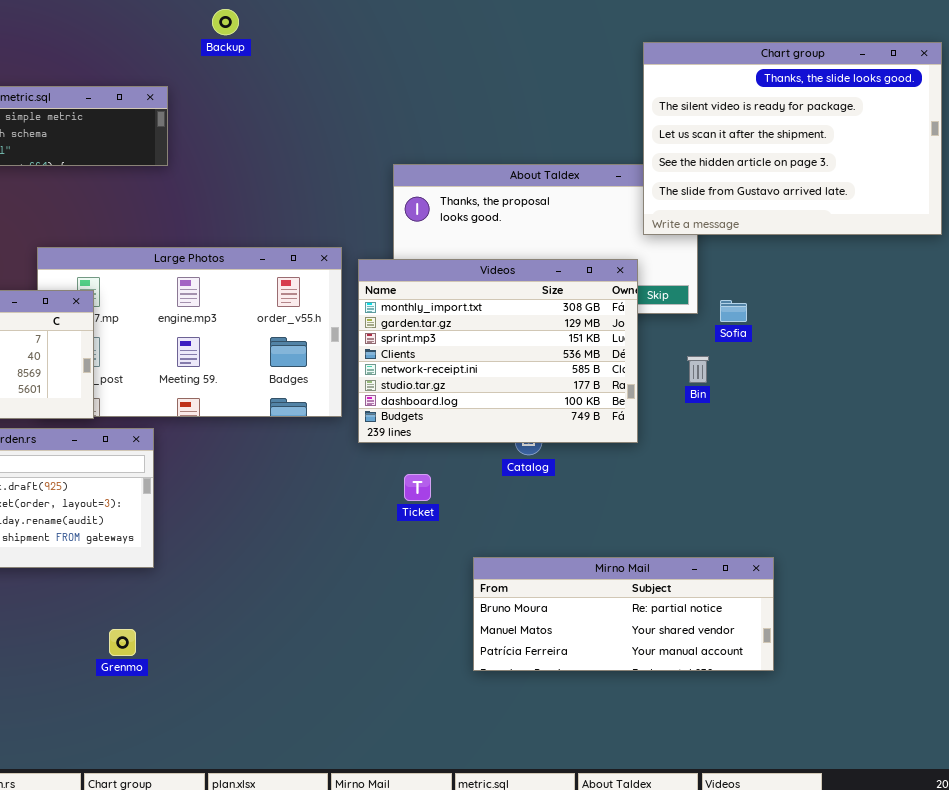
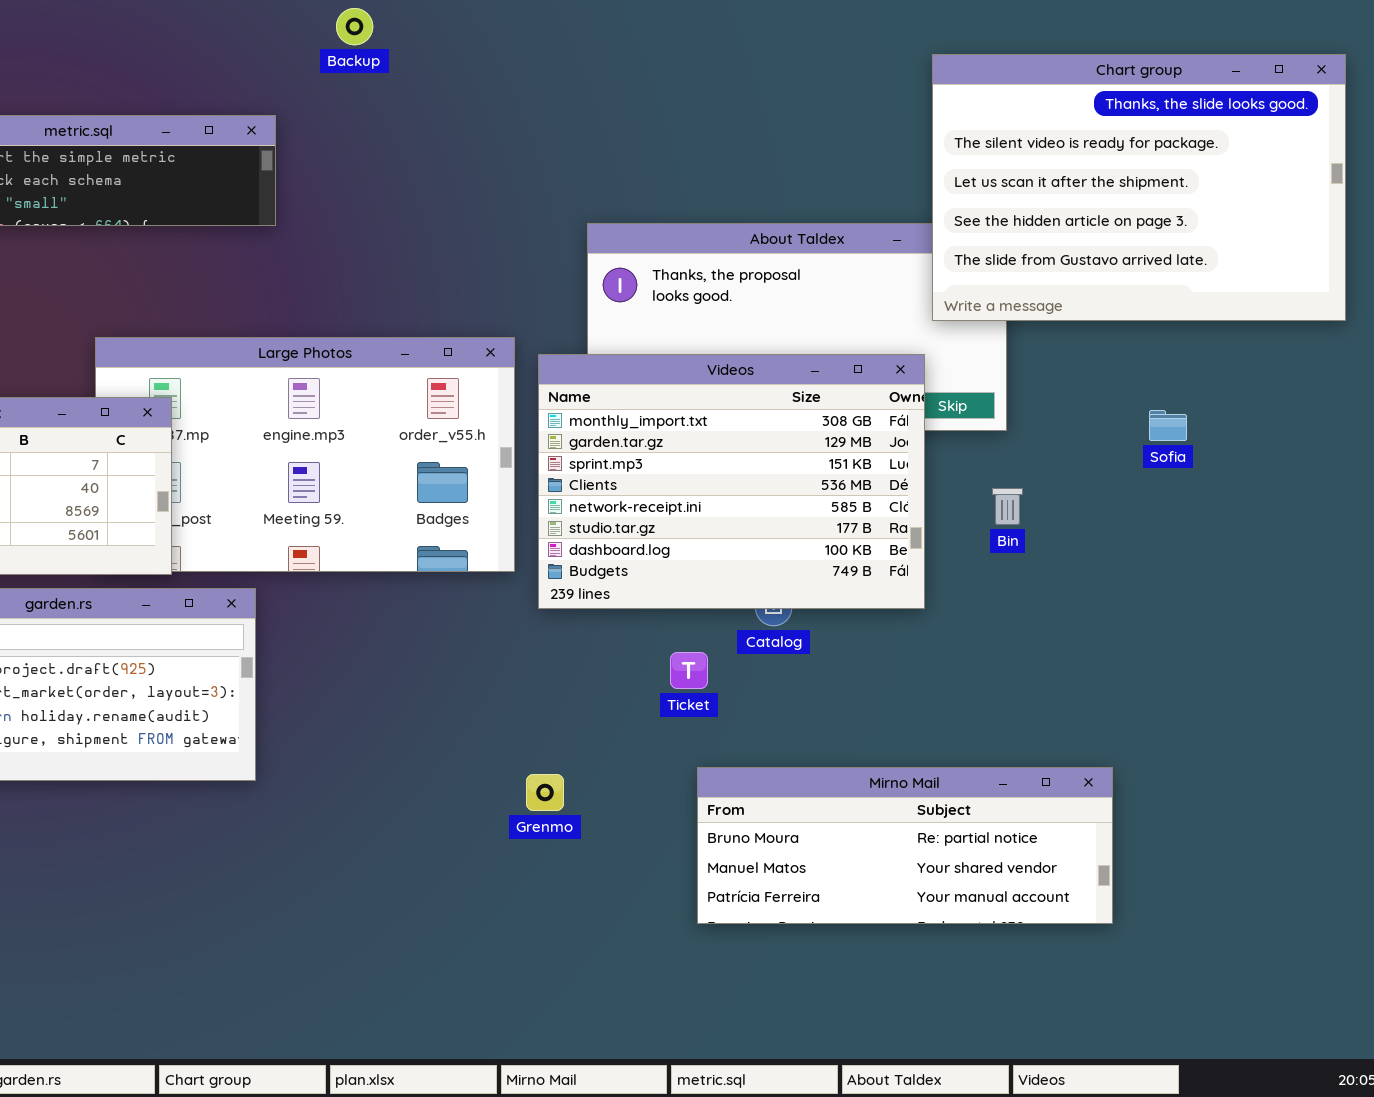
Sofia: [720,300,747,322] -> [1149,410,1187,441], moved
Ticket: [404,474,431,501] -> [670,652,708,689], moved
Grenmo: [109,629,136,656] -> [526,774,564,811], moved

